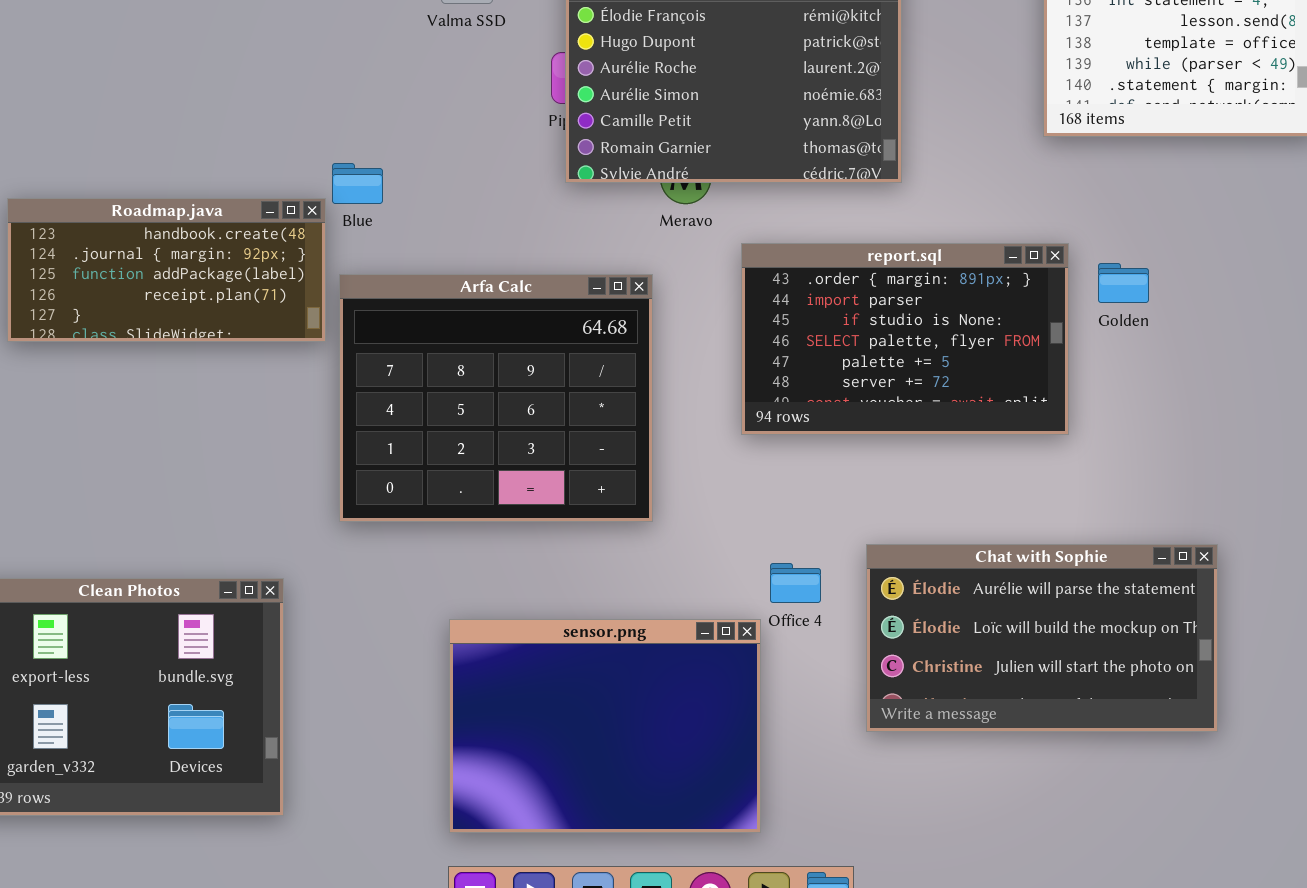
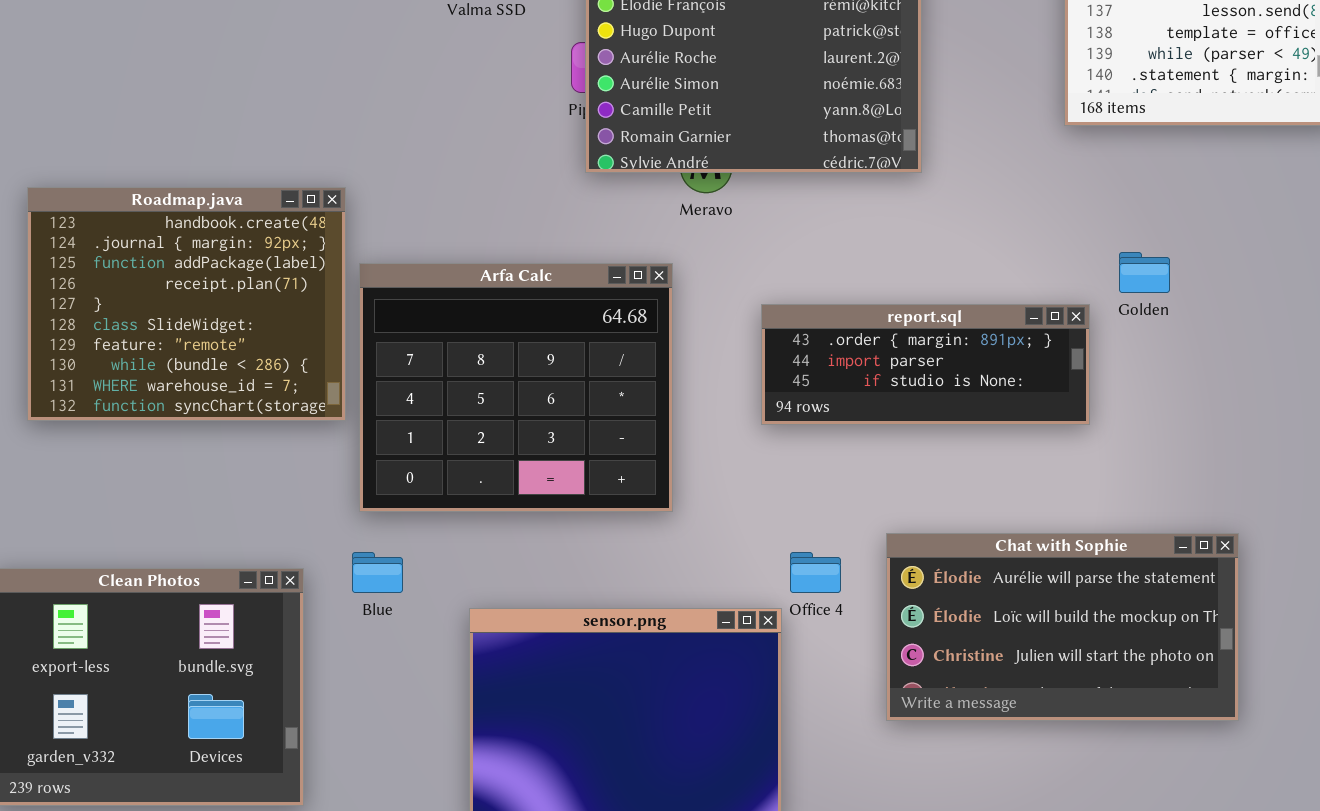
Blue: [332,163,383,204] -> [352,552,403,593], moved
Roadmap.java: [7,198,326,342] -> [27,187,346,421], resized
report.sql: [741,243,1069,435] -> [761,304,1090,425], resized

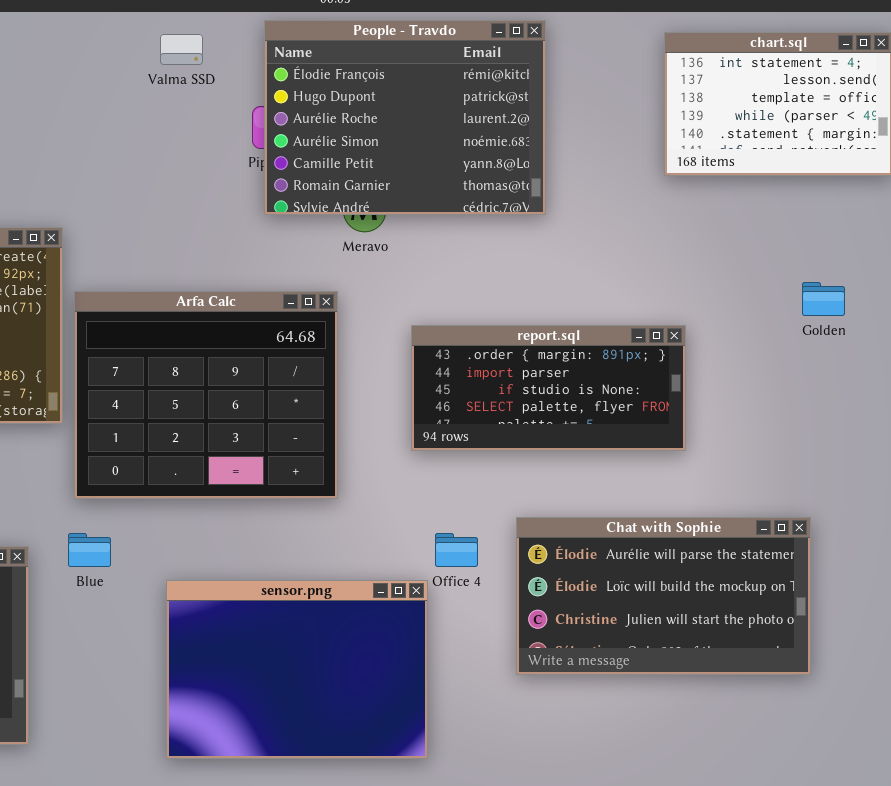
Golden: [1119,252,1170,293] -> [802,282,845,316], moved
report.sql: [761,304,1090,425] -> [411,325,686,451], resized

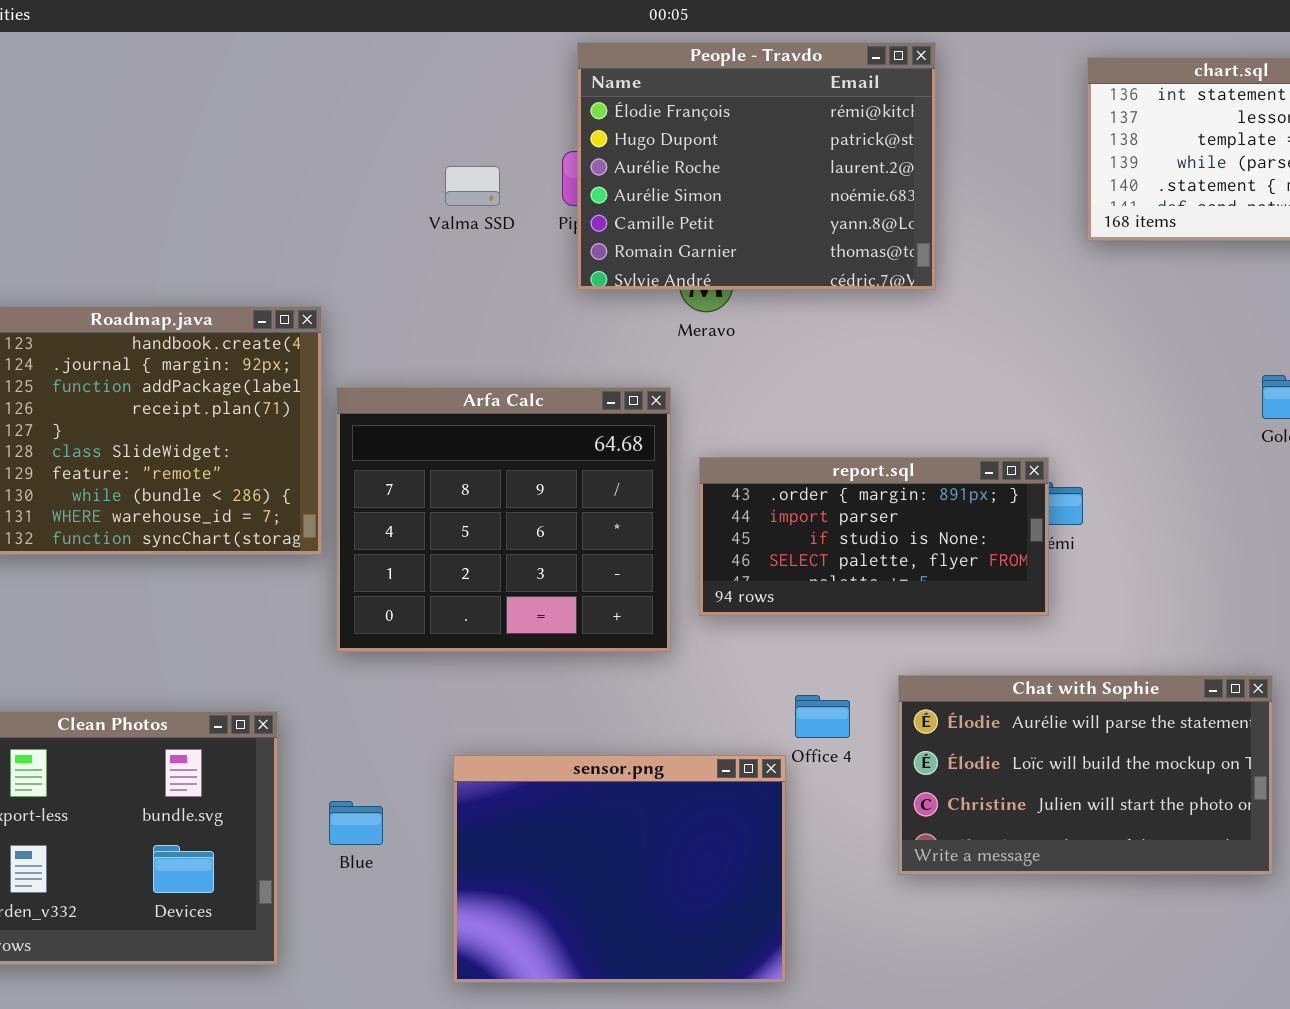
Valma SSD: [160,34,203,65] -> [445,166,500,206], moved
report.sql: [411,325,686,451] -> [699,457,1049,616], moved
Blue: [68,533,111,567] -> [329,801,383,845], moved

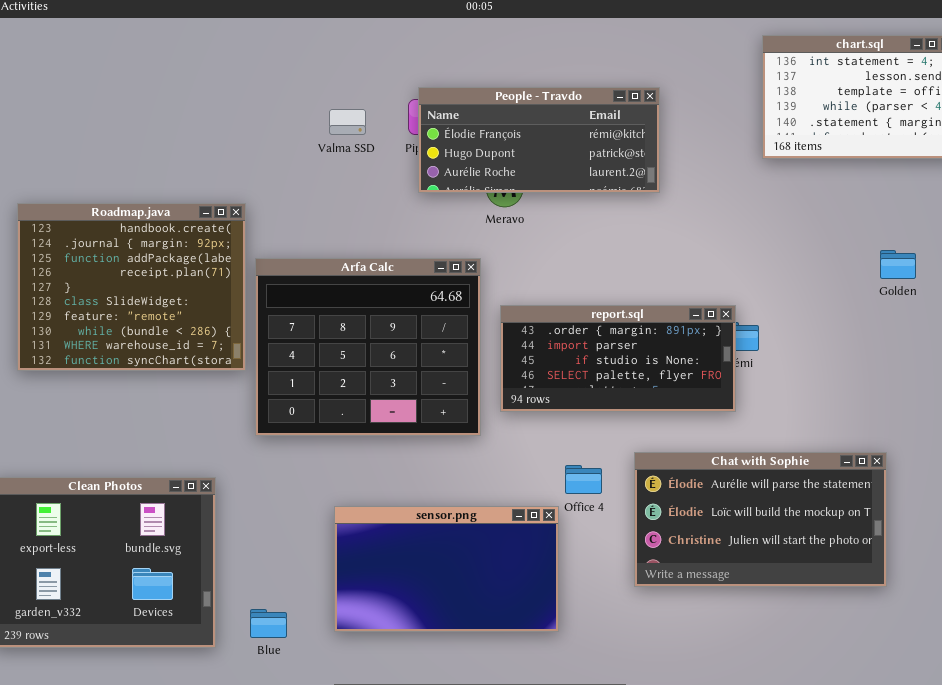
People - Travdo: [577,42,936,290] -> [418,87,660,193], resized
sensor.png: [453,755,786,983] -> [334,506,559,632], resized
Blue: [329,801,383,845] -> [250,609,287,638], moved

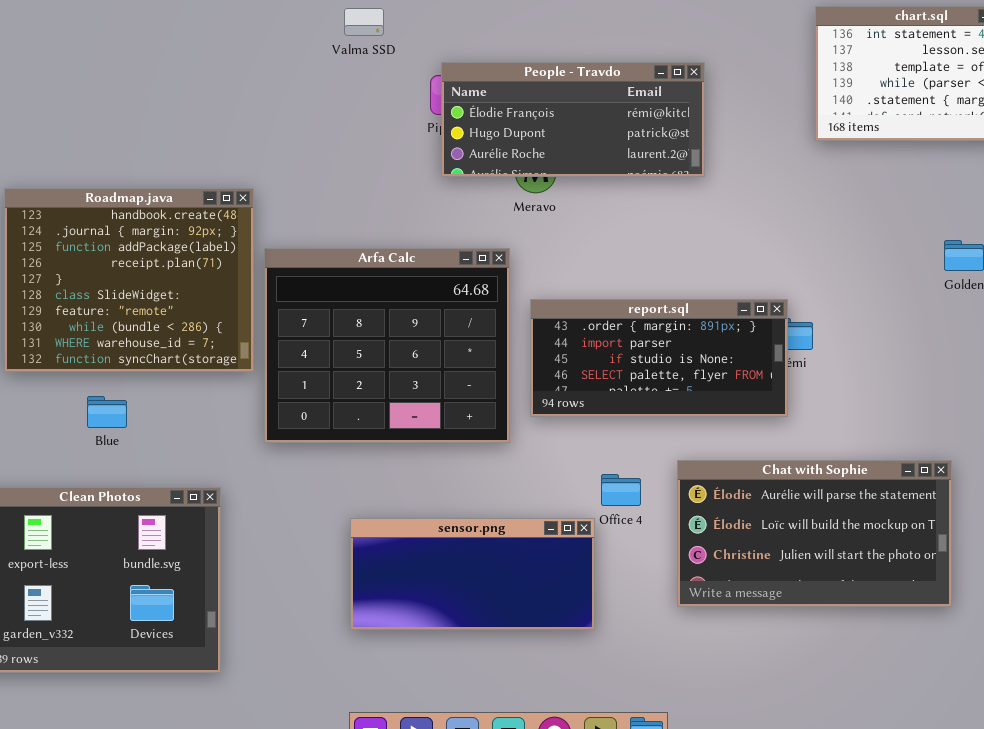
Valma SSD: [329,109,366,135] -> [344,8,384,36], moved
sensor.png: [334,506,559,632] -> [350,518,595,630], resized
Blue: [250,609,287,638] -> [87,396,127,428], moved

